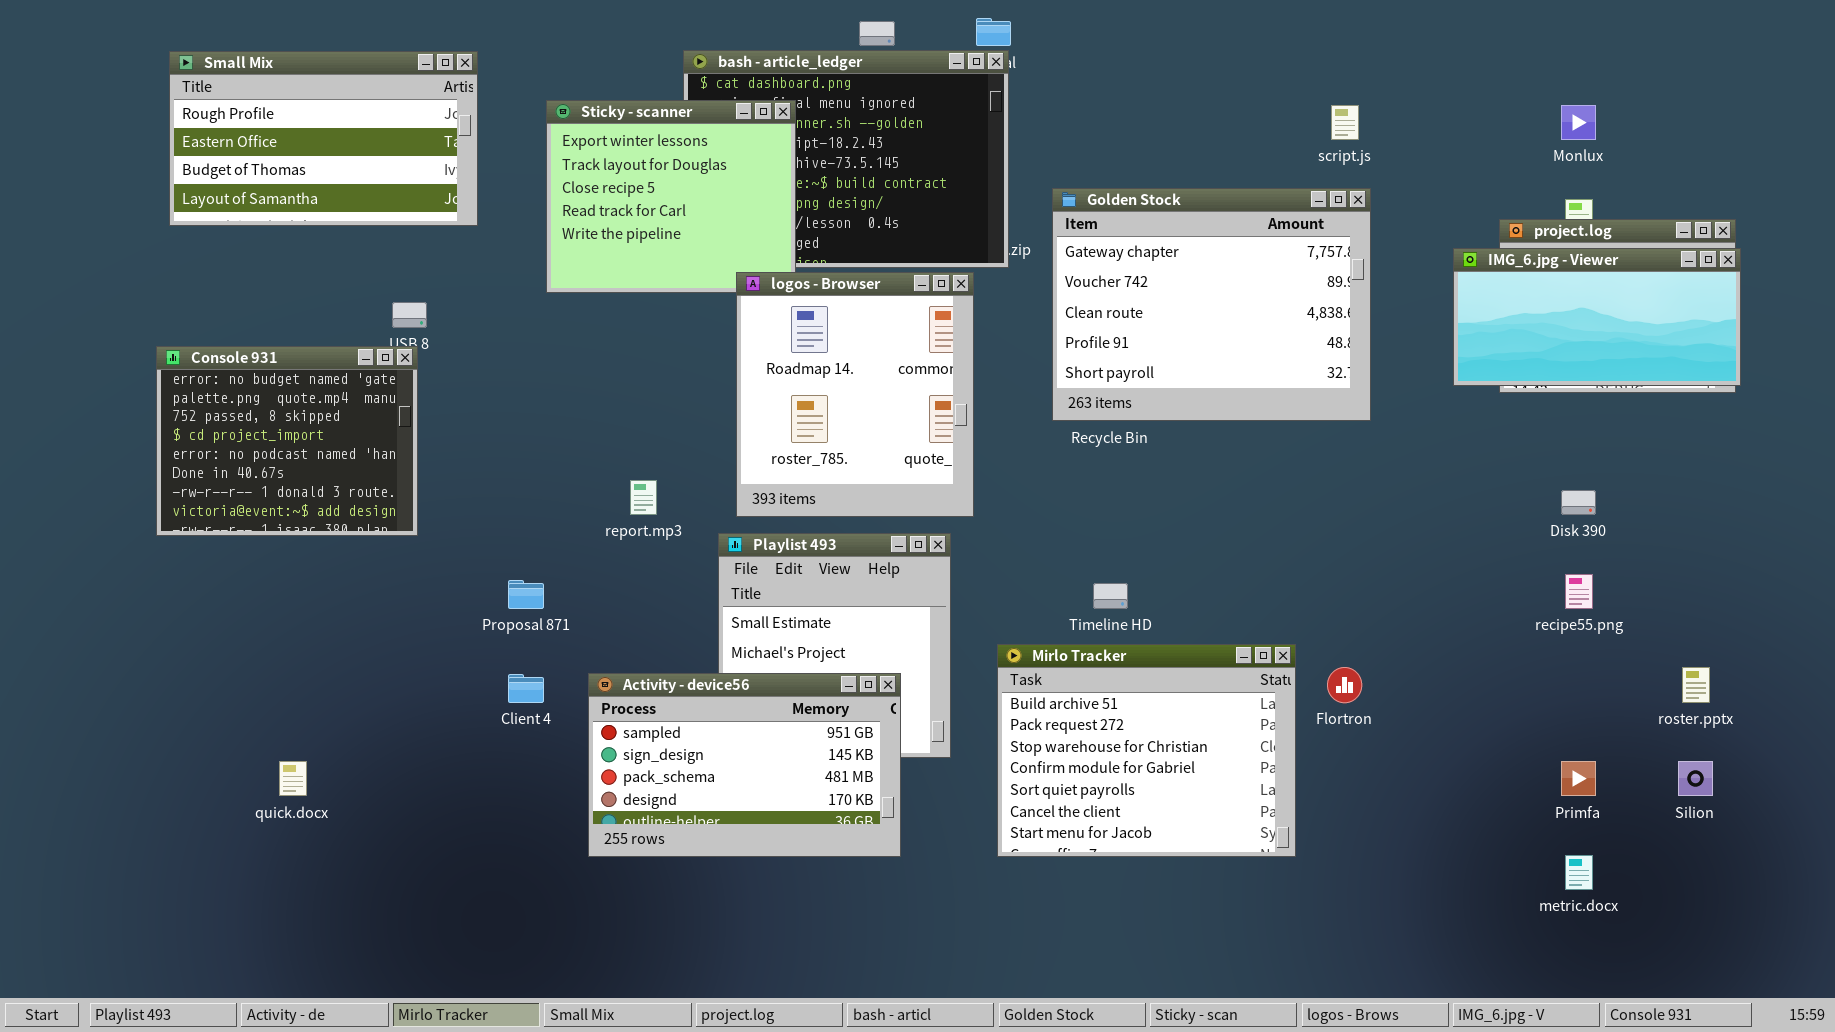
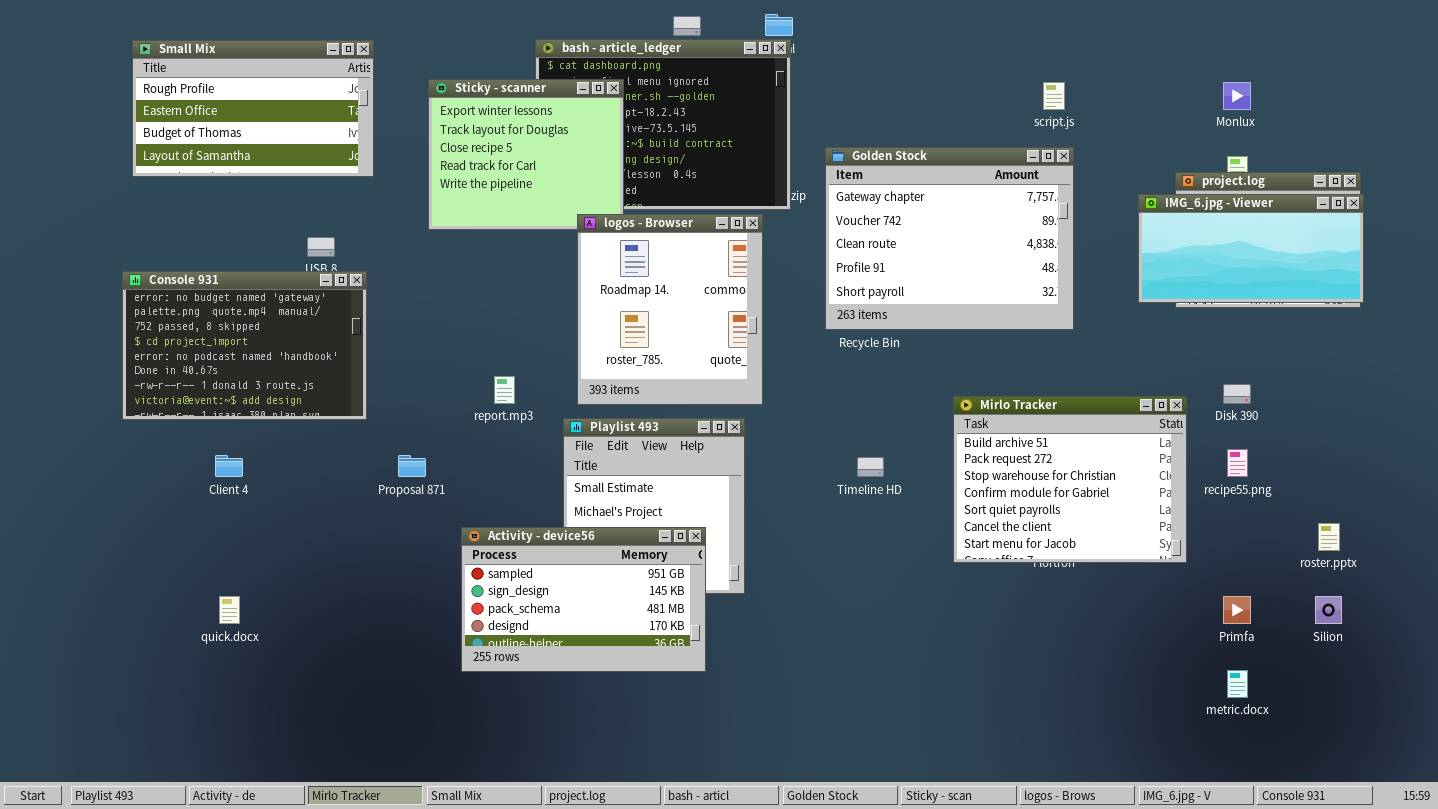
Console 931: [156,346,418,536] -> [122,271,367,420], resized
Mirlo Tracker: [997,644,1296,857] -> [953,396,1187,563], moved
Client 4: [508,674,544,703] -> [215,455,243,477], moved

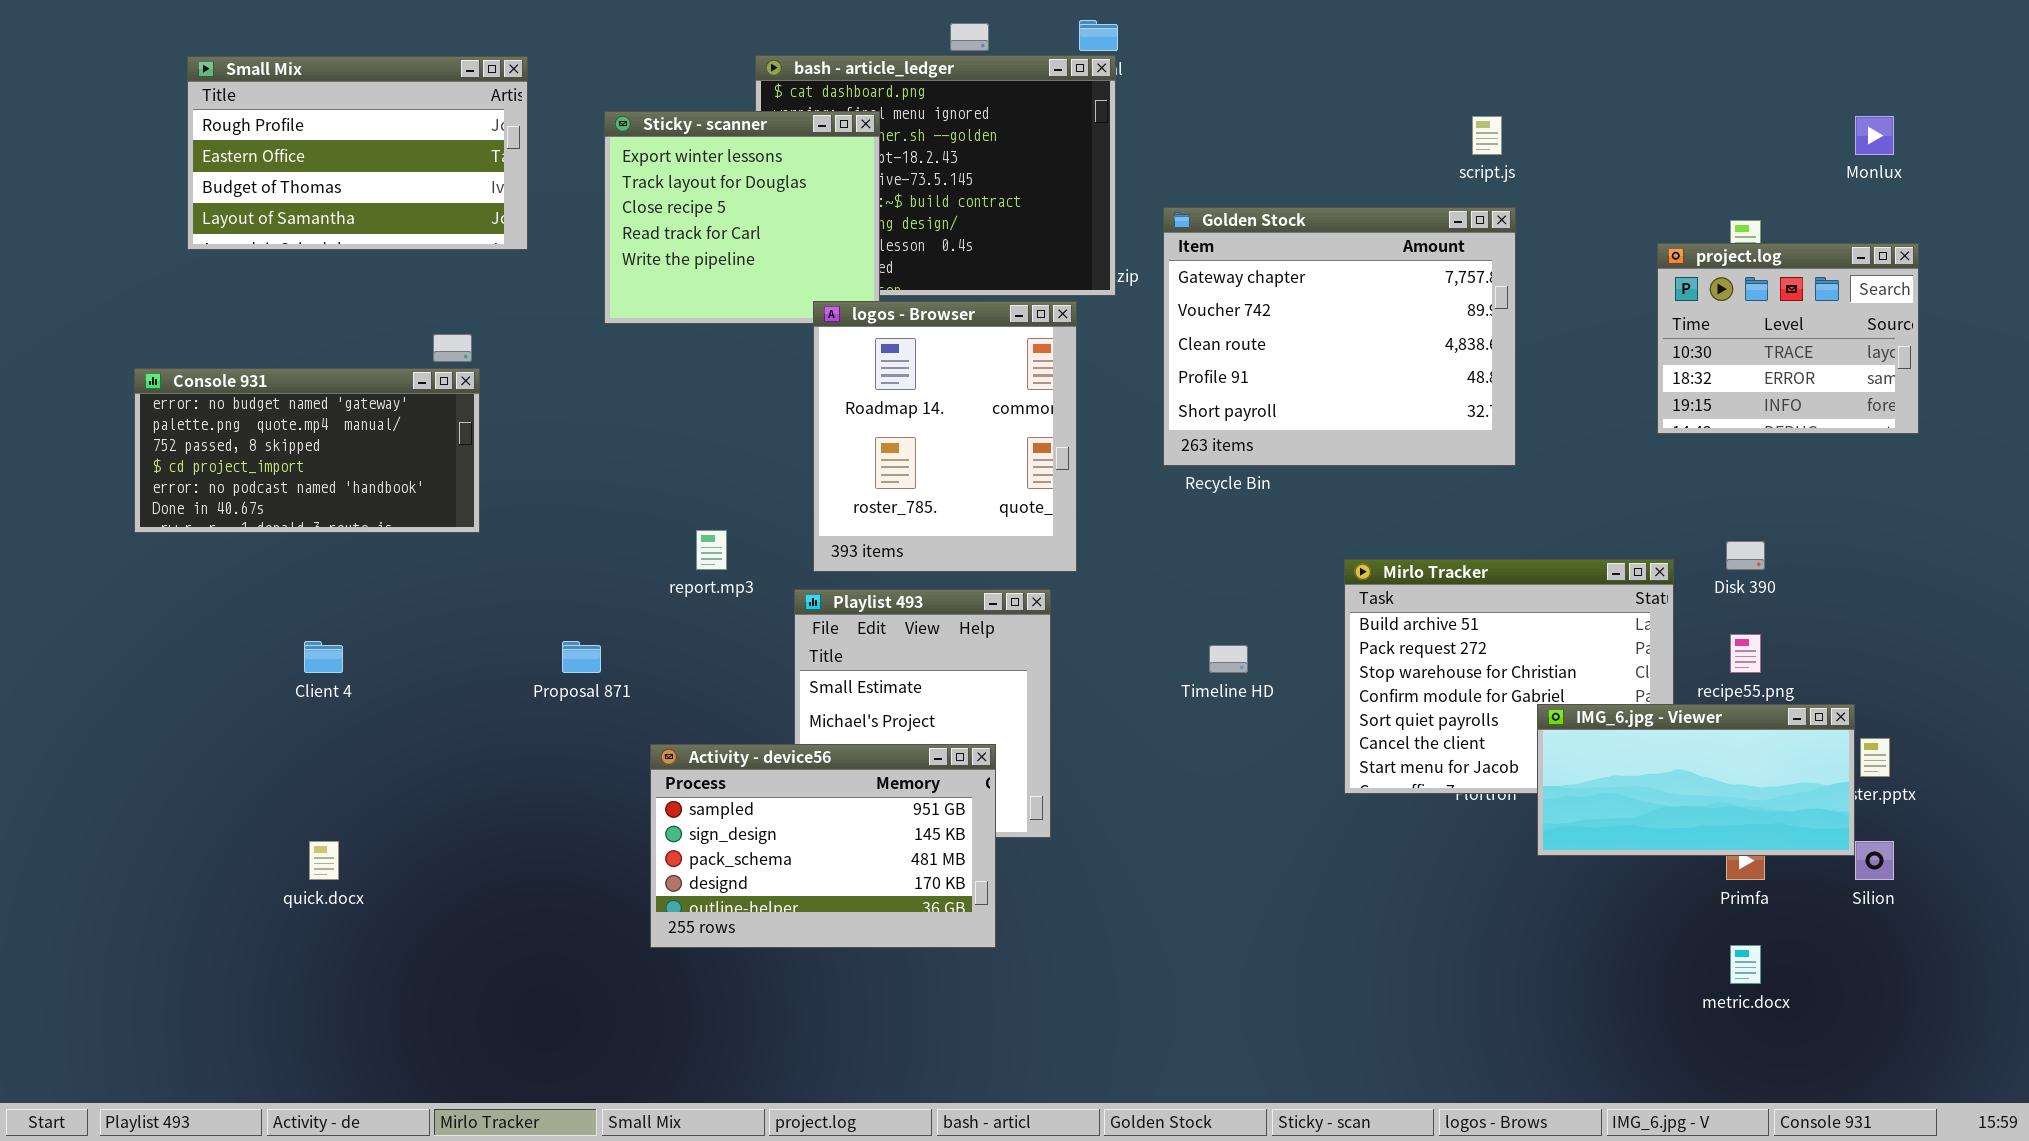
Monlux: [1223,82,1251,110] -> [1855,116,1894,155], moved
IMG_6.jpg - Viewer: [1138,194,1364,303] -> [1537,704,1855,856], moved
Console 931: [122,271,367,420] -> [134,368,480,533], moved, resized

